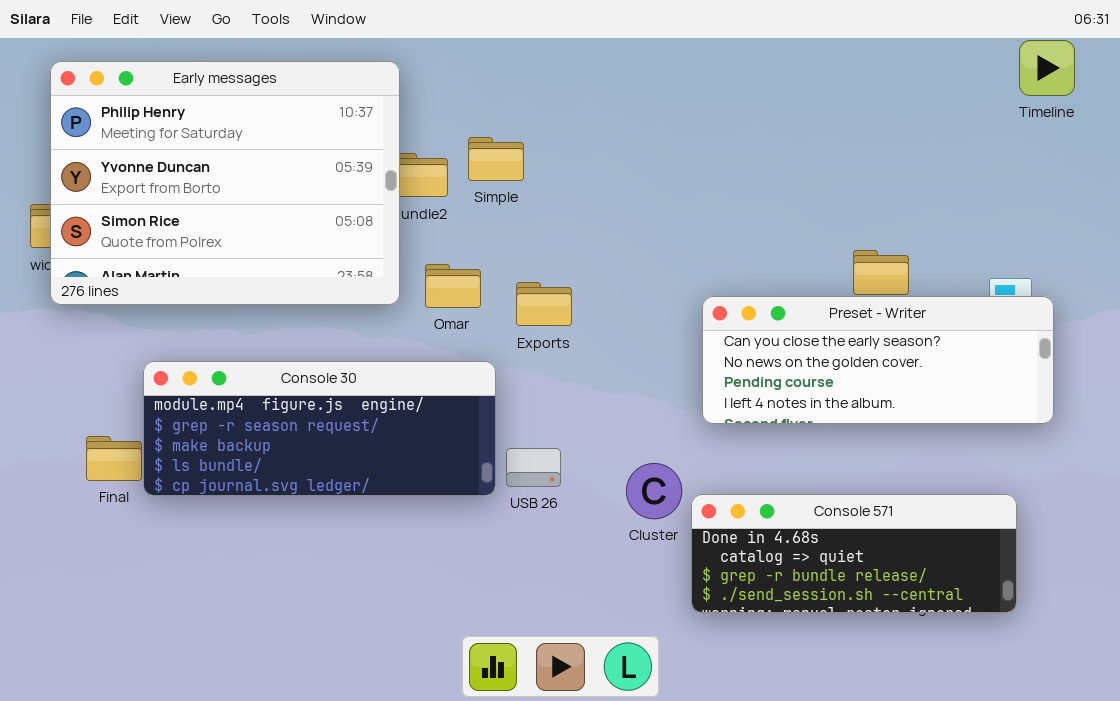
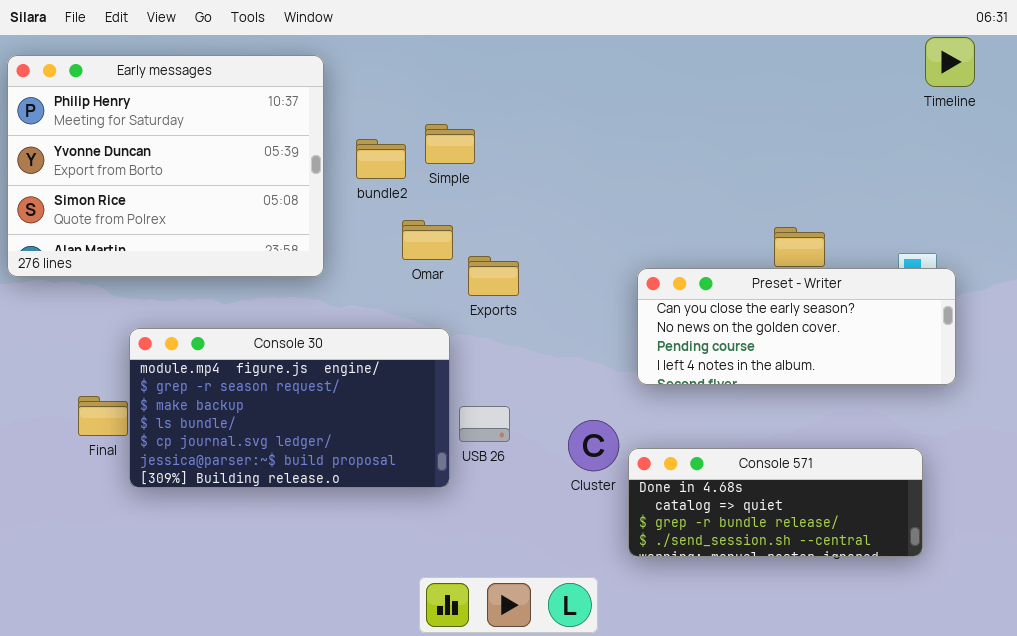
Early messages: [50,61,400,305] -> [7,55,324,277], moved
Omar: [425,264,481,308] -> [402,220,453,260], moved
Console 30: [143,361,496,496] -> [129,328,450,488], resized

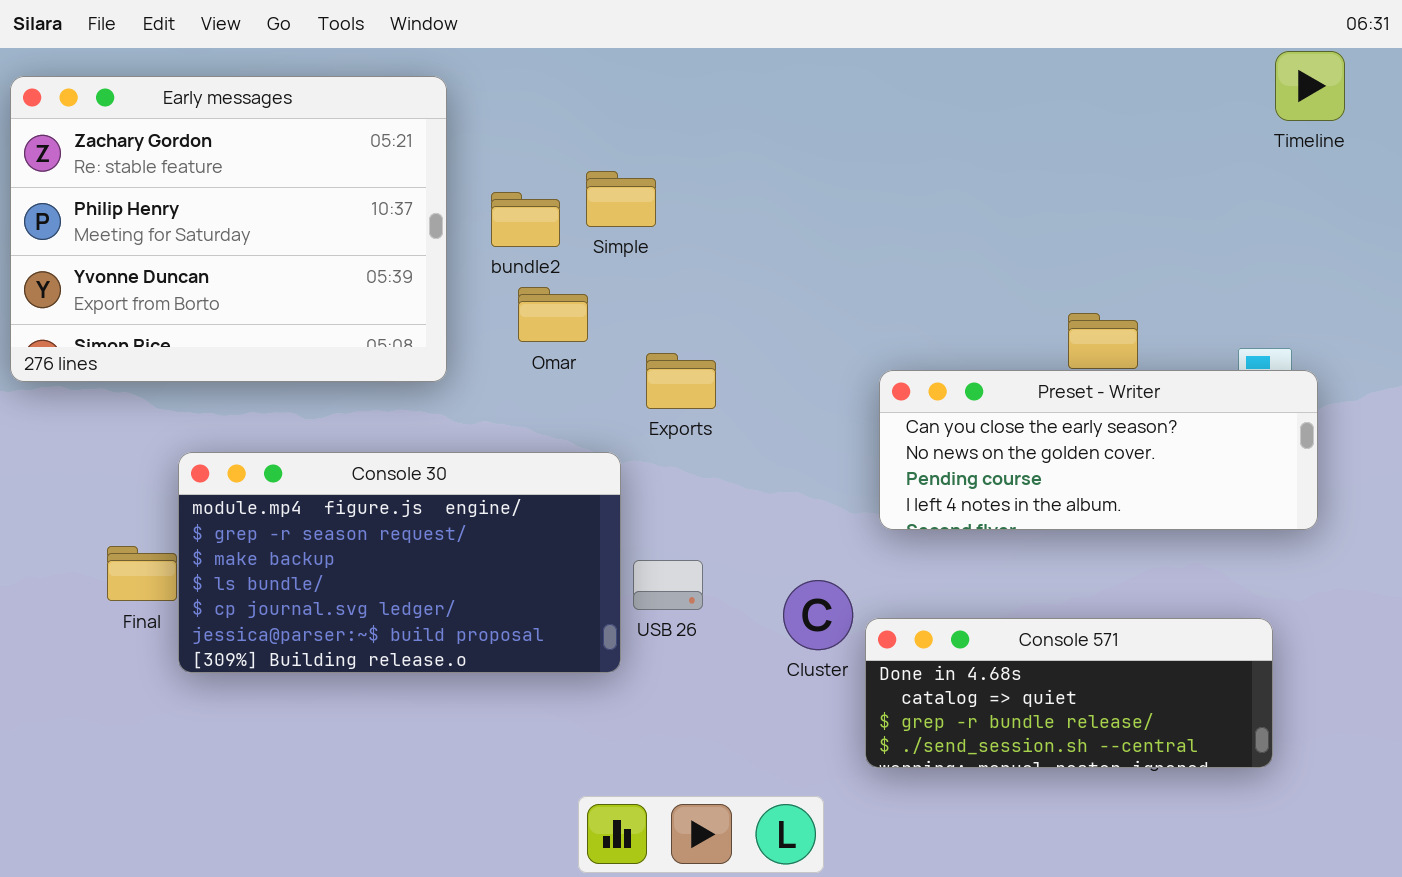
Early messages: [7,55,324,277] -> [10,76,447,382], scrolled up 1 row
Omar: [402,220,453,260] -> [518,287,588,342], moved

